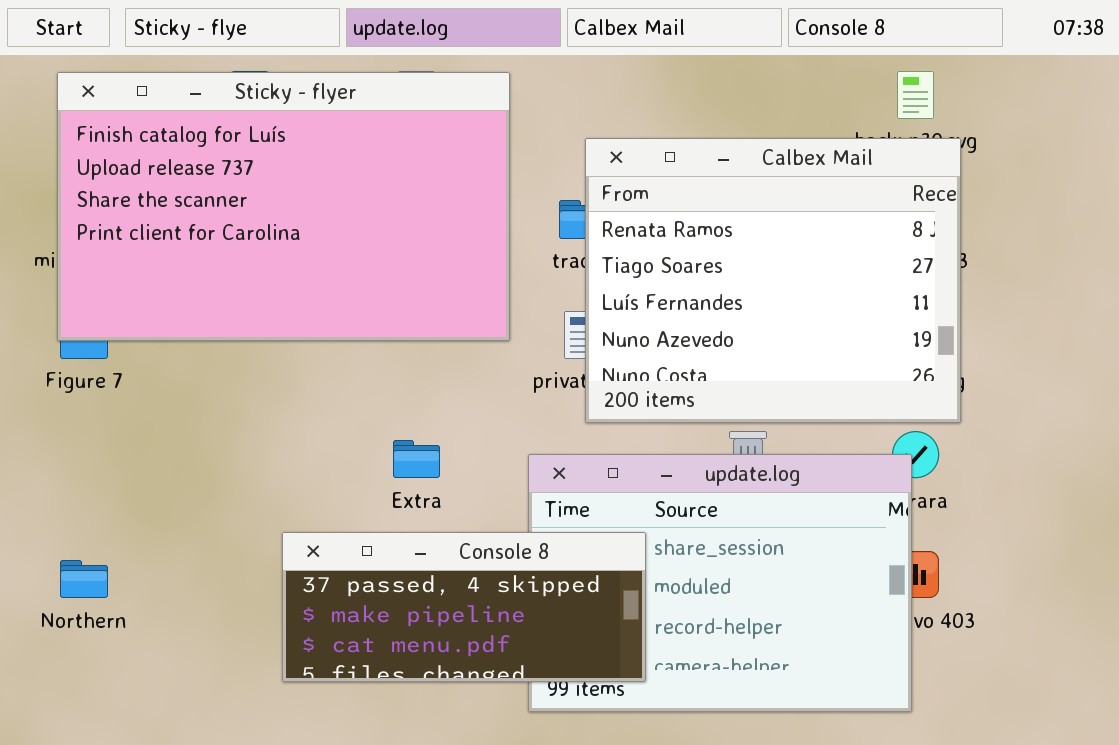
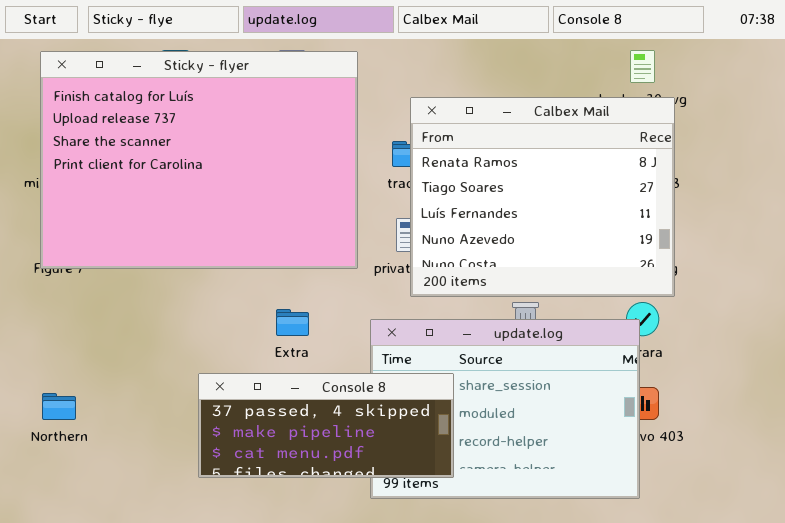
Sticky - flyer: [57,72,510,341] -> [40,51,358,269], resized

